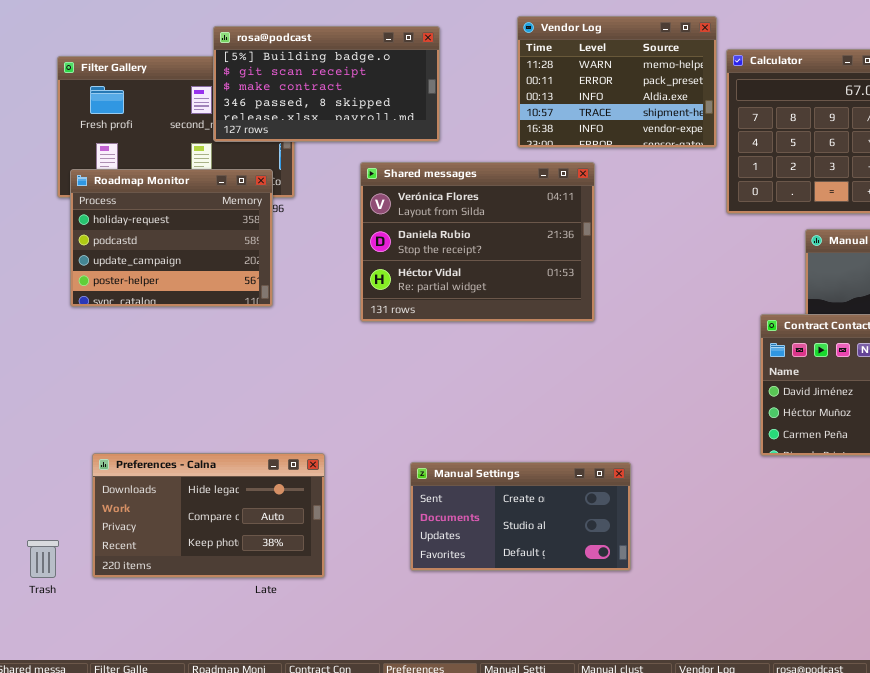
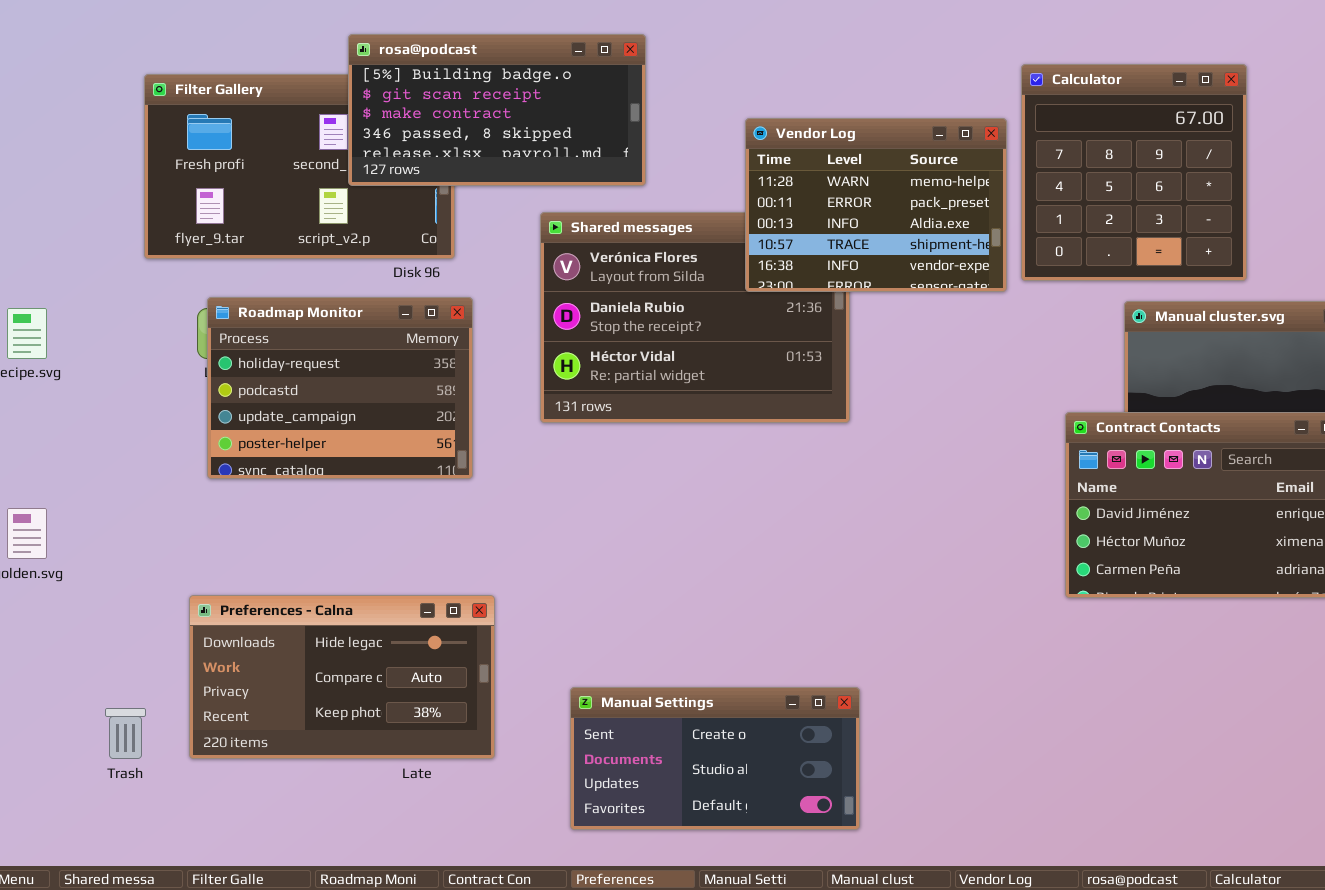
Vendor Log: [517,16,717,148] -> [745,118,1007,292], moved
Roadmap Monitor: [70,169,273,307] -> [207,297,473,479], moved
Manual Settings: [410,462,631,571] -> [570,687,860,830], moved

